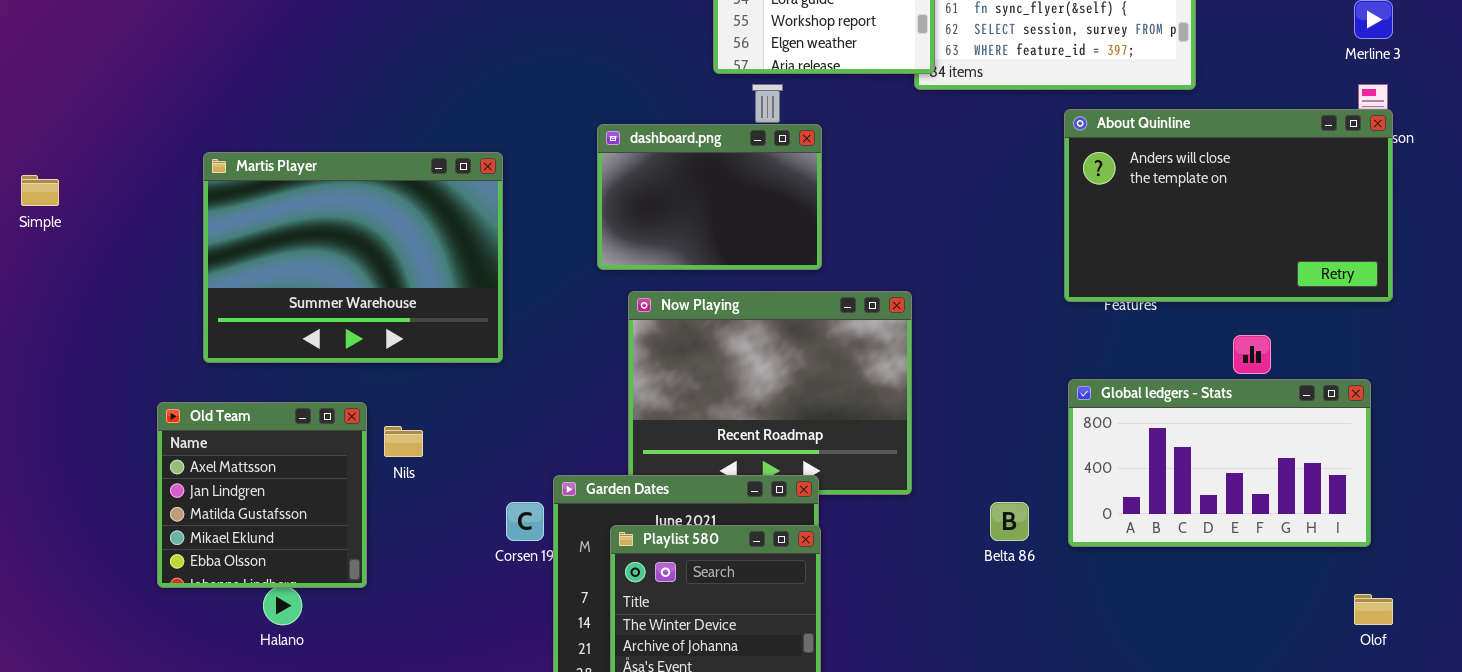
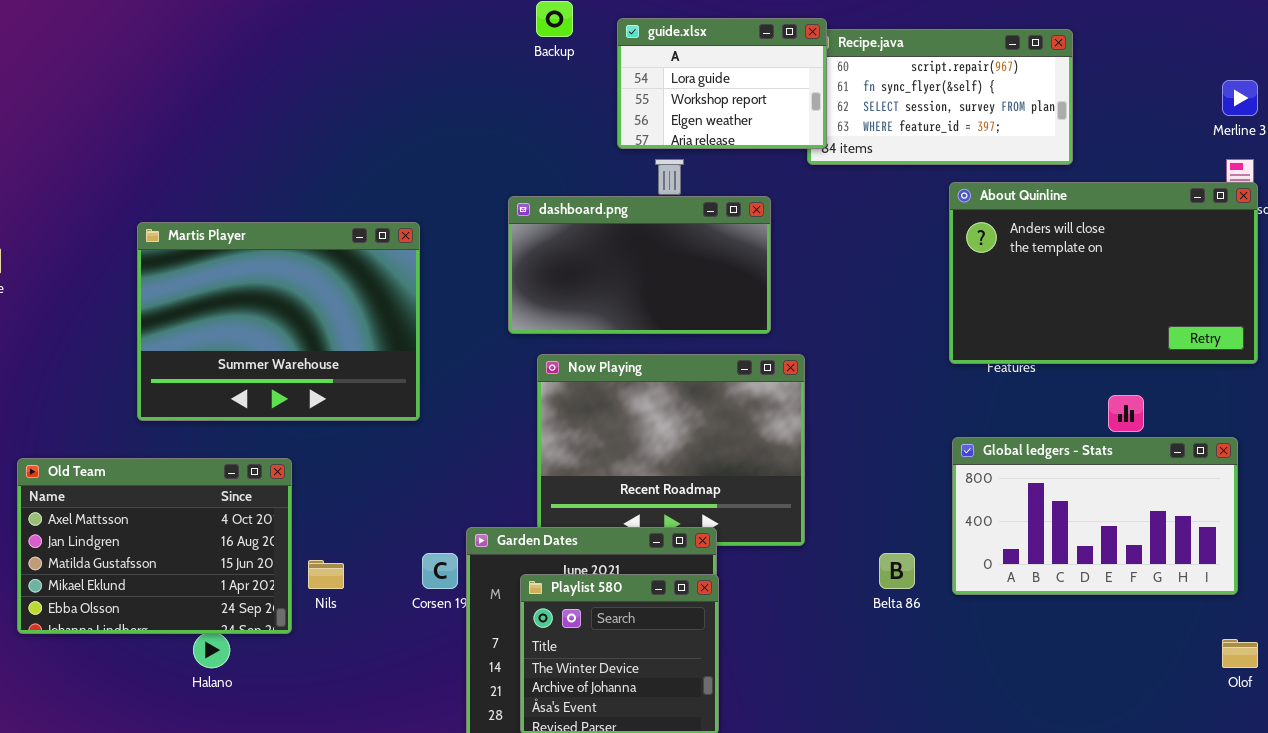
dashboard.png: [597,124,822,270] -> [508,196,771,334], resized
Old Team: [157,402,367,588] -> [17,458,292,634], resized
Nils: [384,426,423,457] -> [308,560,344,589], moved

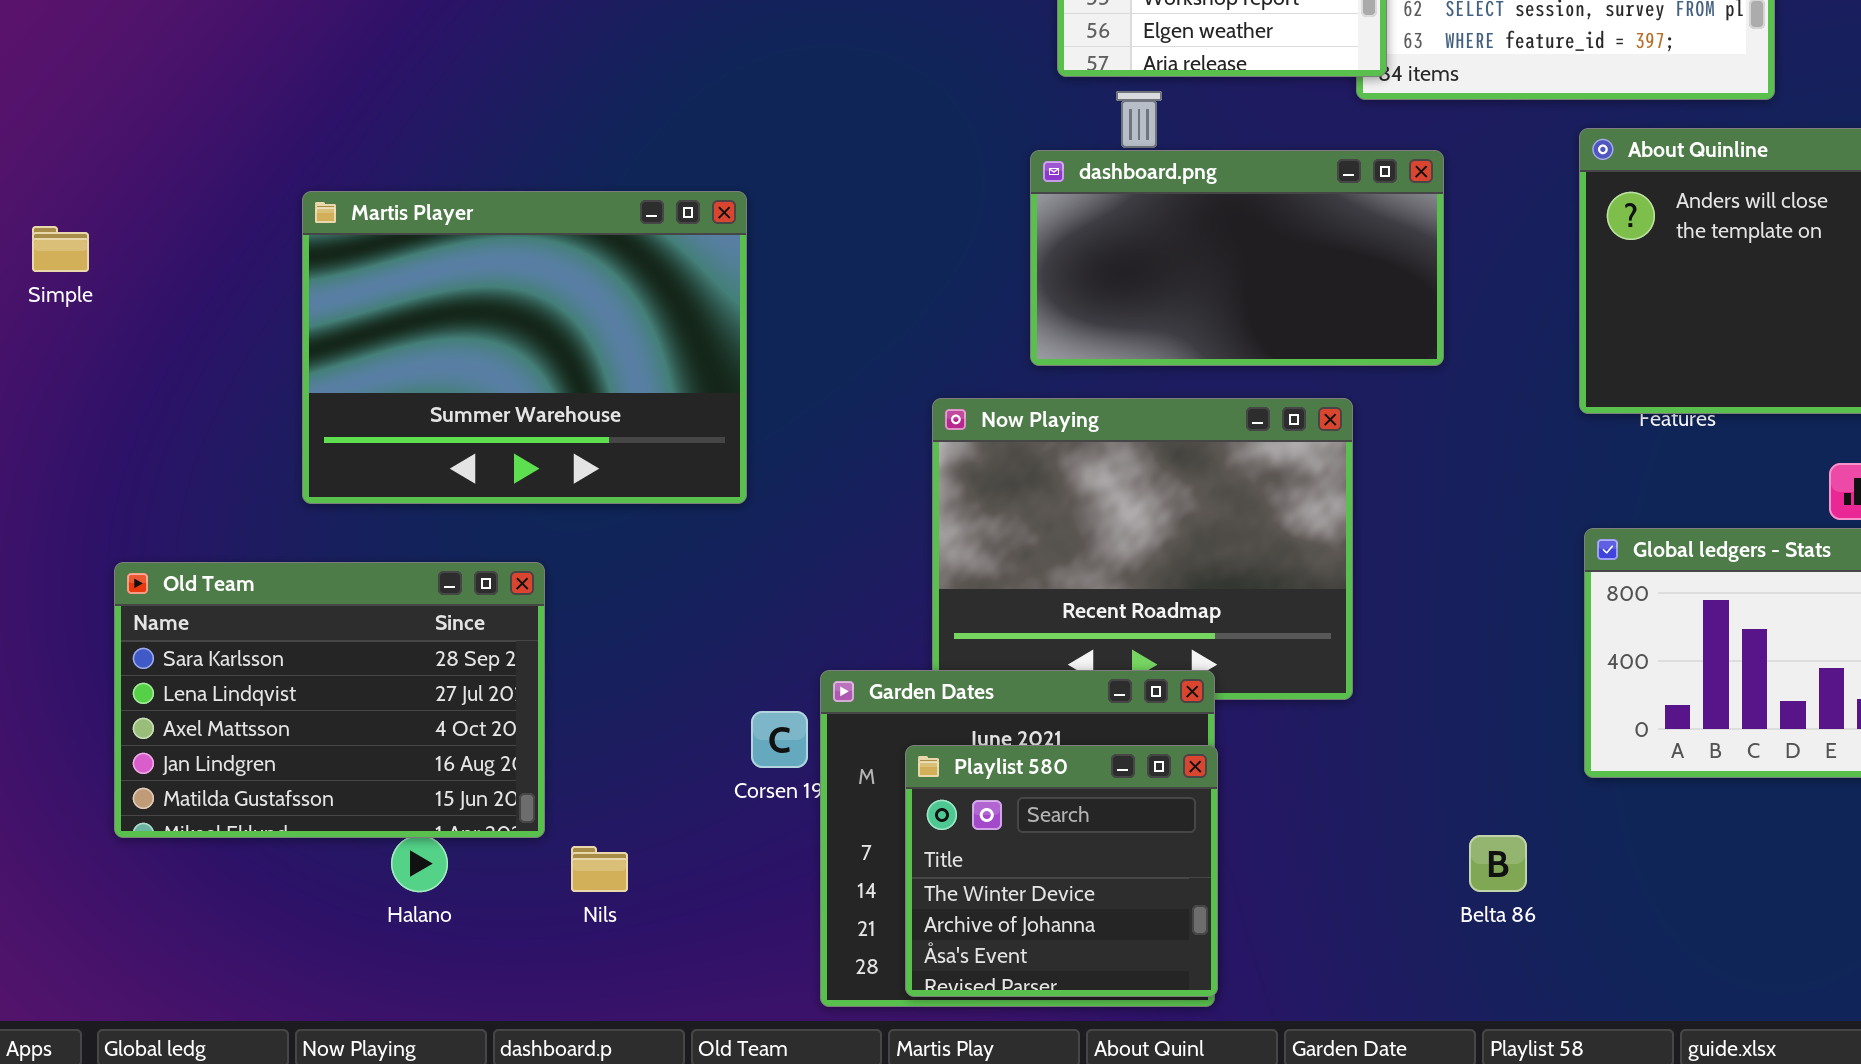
dashboard.png: [508,196,771,334] -> [1030,150,1444,366], moved
Old Team: [17,458,292,634] -> [114,562,545,838], scrolled up 2 rows
Belta 86: [879,553,915,589] -> [1469,835,1527,892], moved
Nils: [308,560,344,589] -> [571,846,628,892], moved

